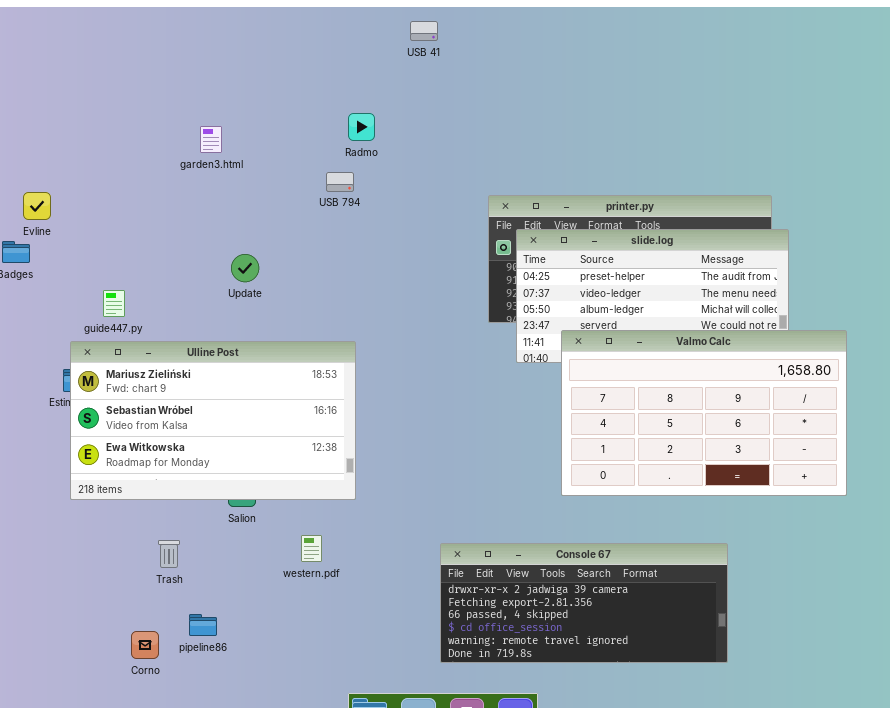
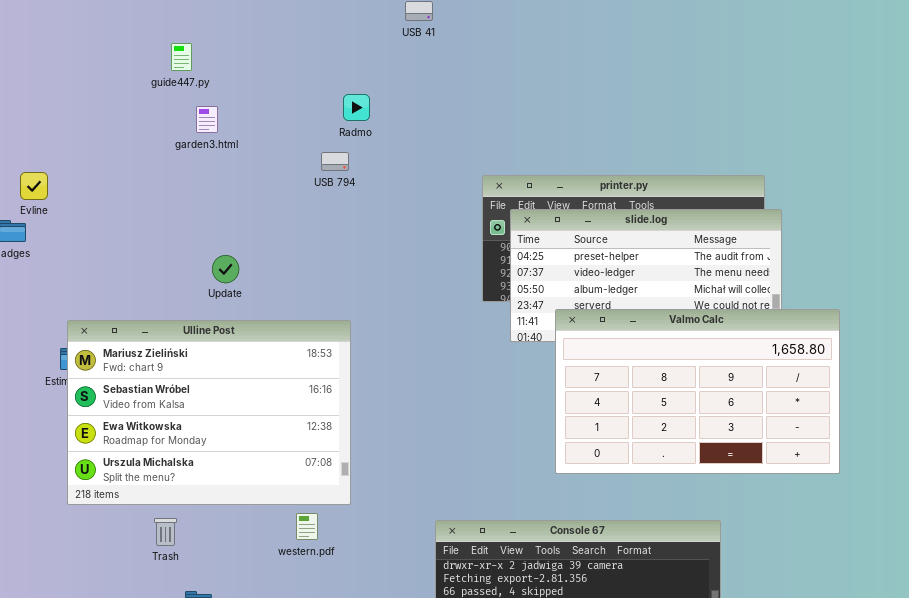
Update: [231,254,259,282] -> [212,255,239,283], moved
guide447.py: [103,290,125,317] -> [171,43,192,71], moved
Ulline Post: [70,341,356,500] -> [67,320,351,505], resized

